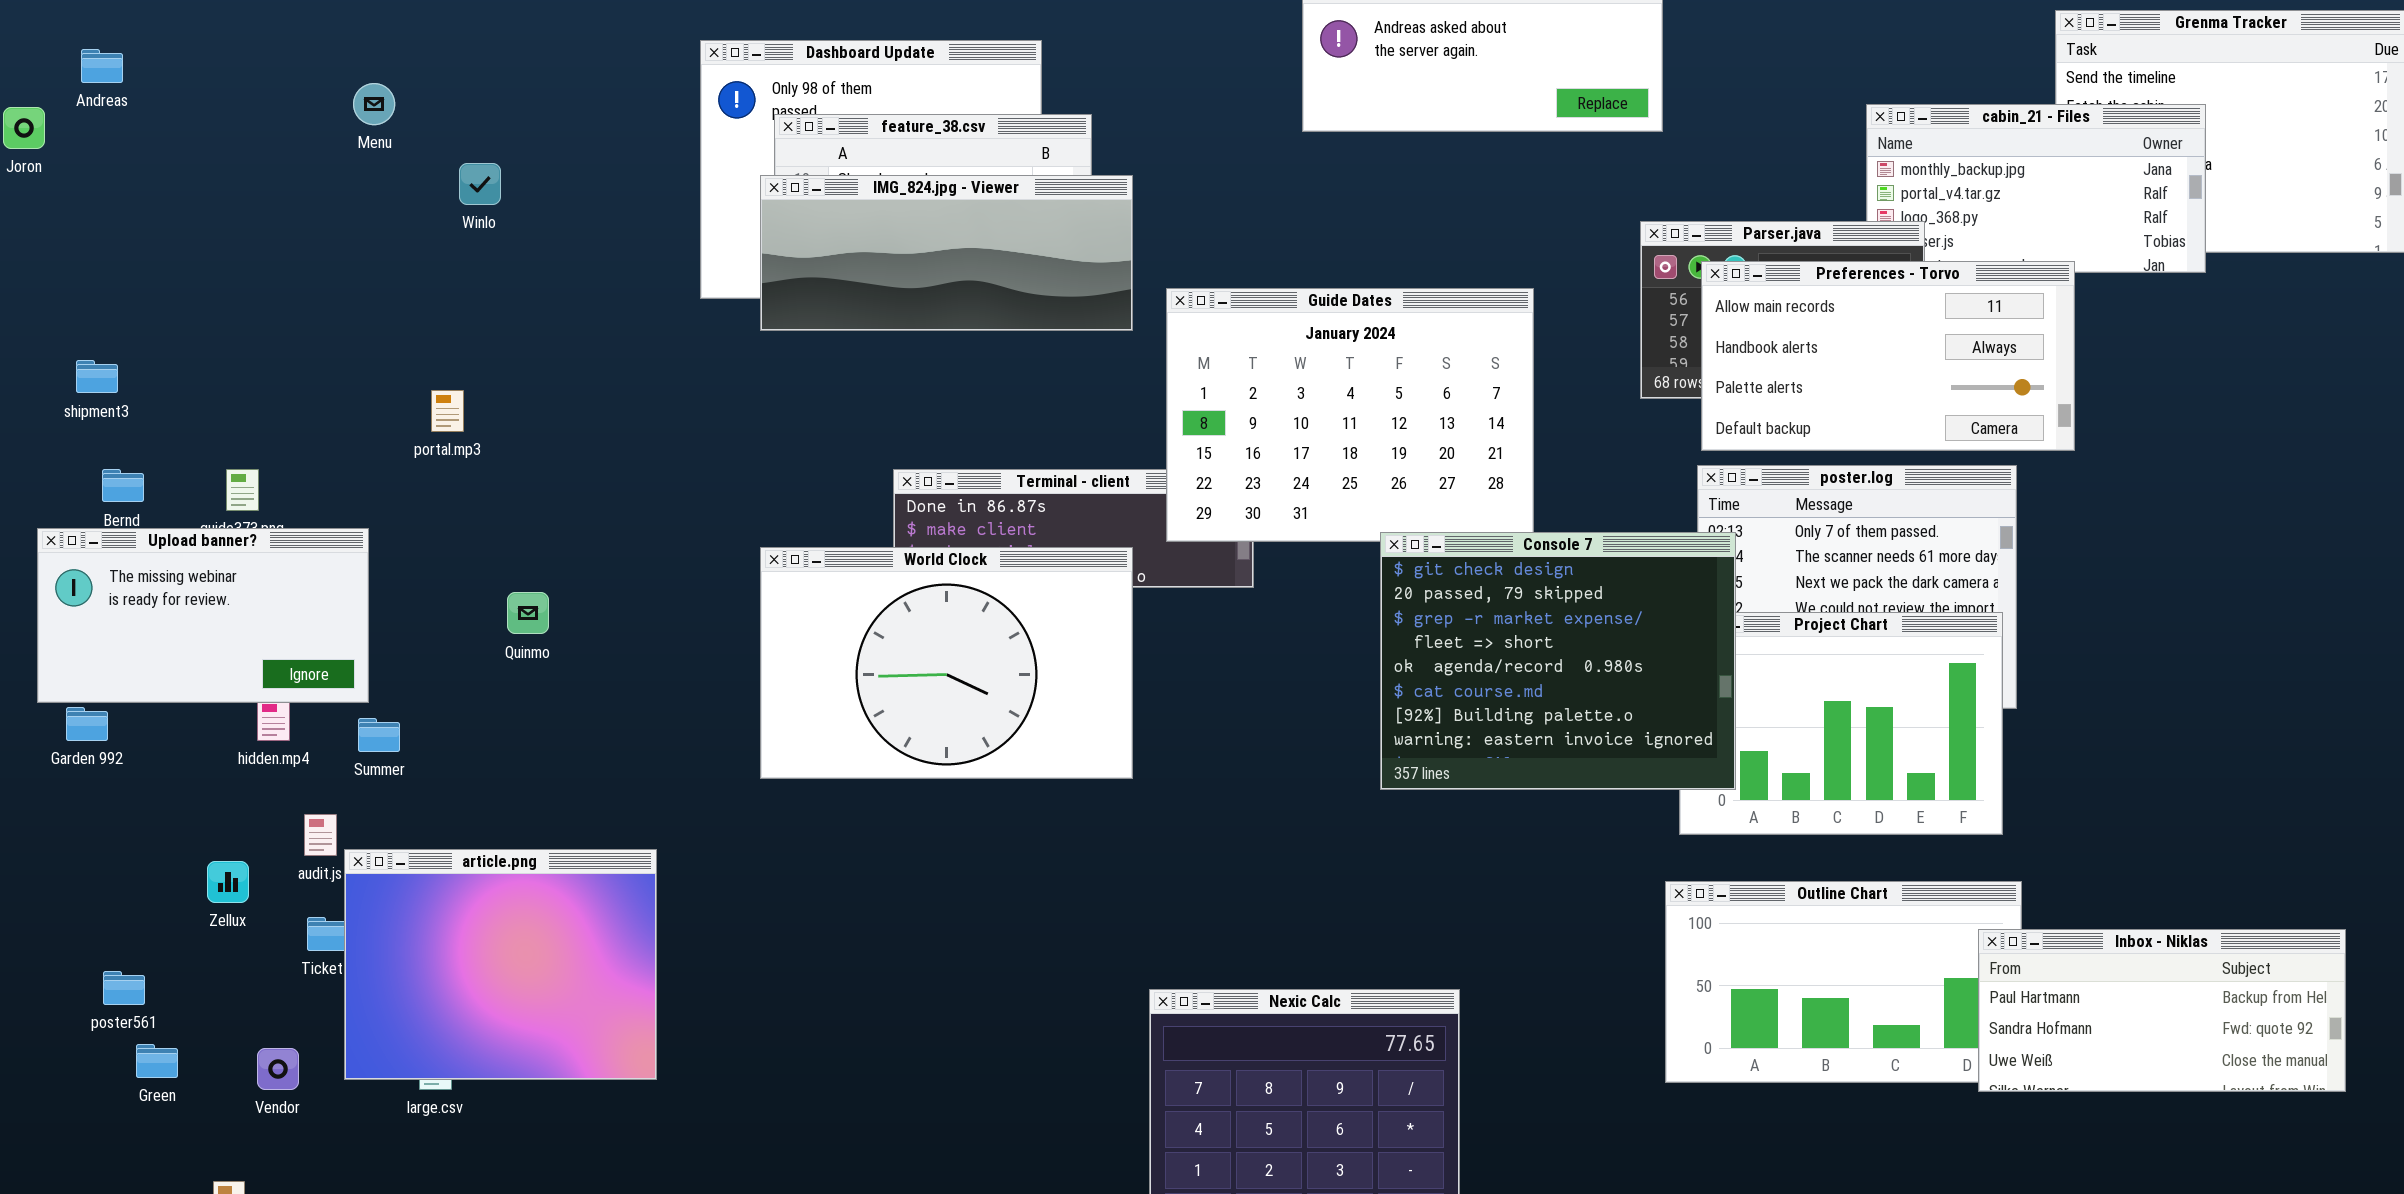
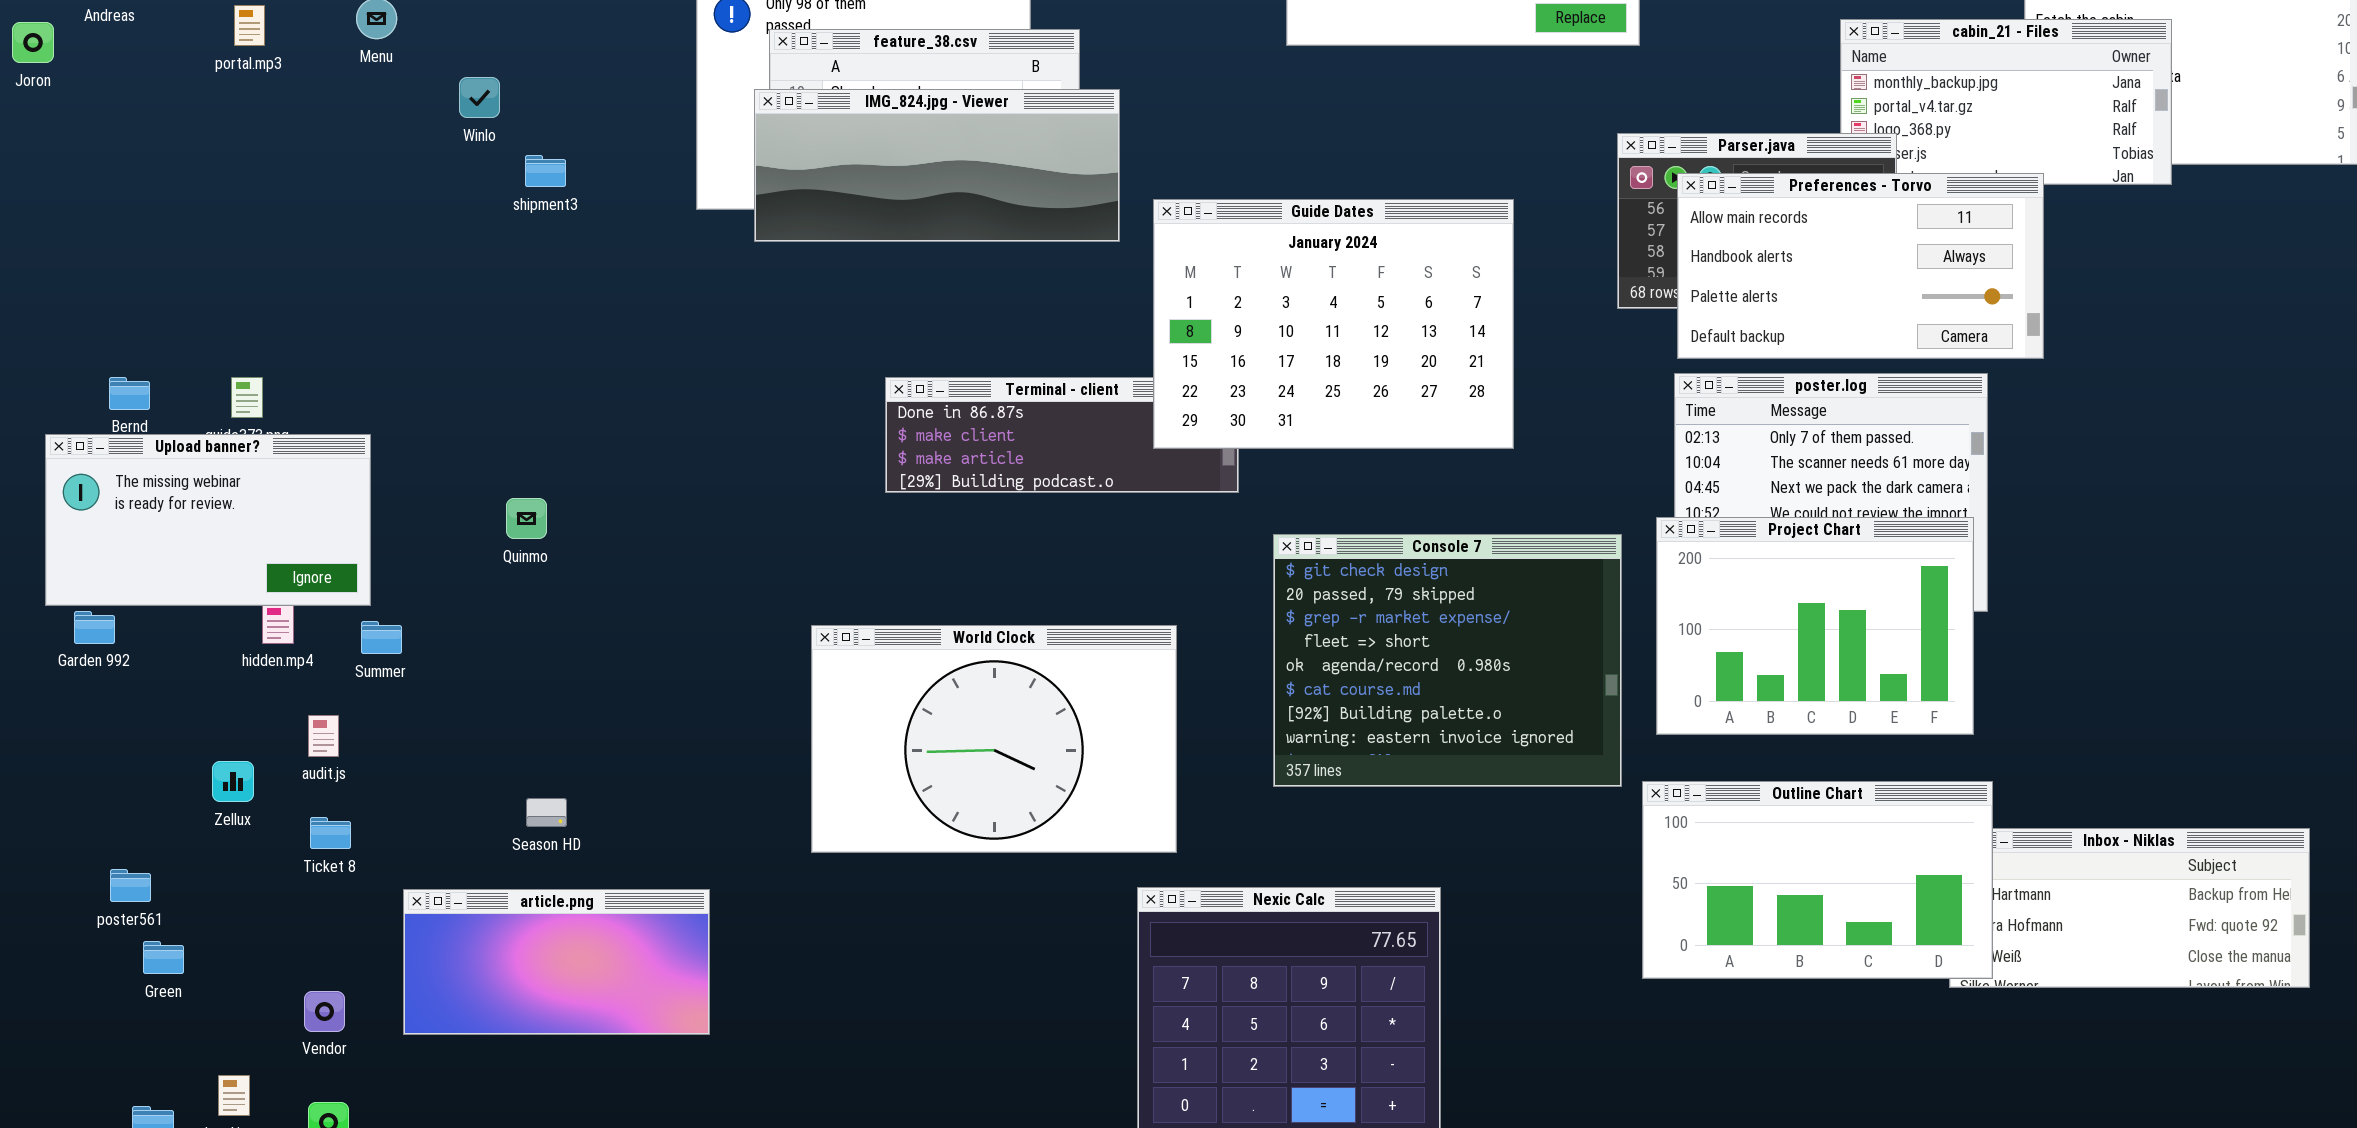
shipment3: [76,360,118,393] -> [525,155,566,187], moved
portal.mp3: [431,390,464,432] -> [234,5,265,46], moved
Console 7: [1380,532,1736,790] -> [1273,534,1622,787], moved
World Clock: [760,547,1133,779] -> [811,625,1177,853], moved
article.png: [344,849,657,1080] -> [403,889,710,1035], moved, resized
Outline Chart: [1665,881,2022,1083] -> [1642,781,1993,979], raised
Vendor: [257,1048,299,1090] -> [304,991,345,1032], moved

